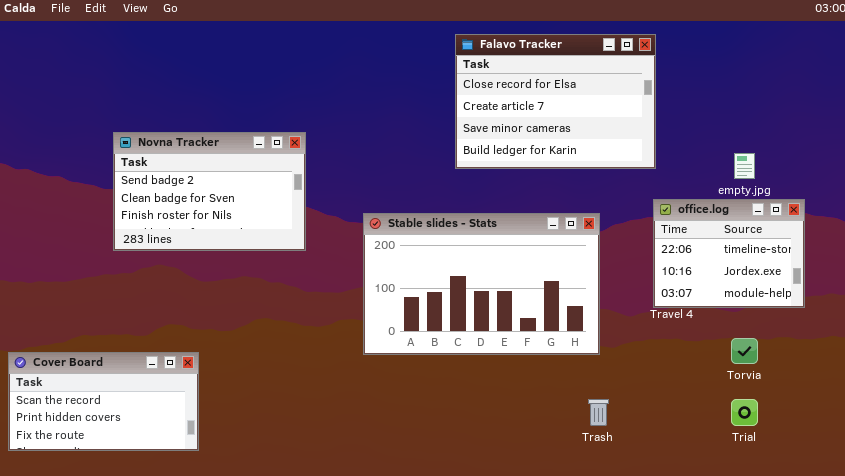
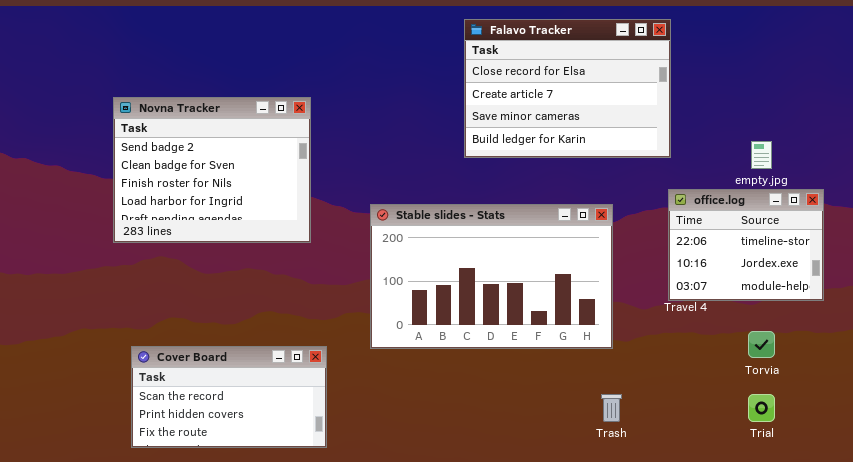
Novna Tracker: [113,132,306,251] -> [113,97,311,243], resized
Cover Board: [8,352,199,451] -> [131,346,327,448], moved

